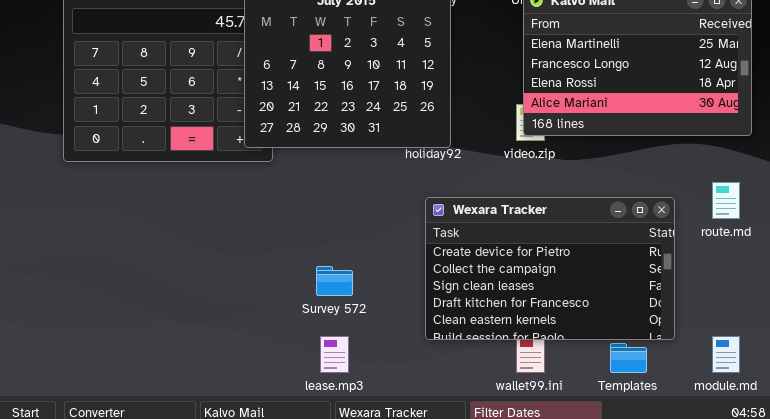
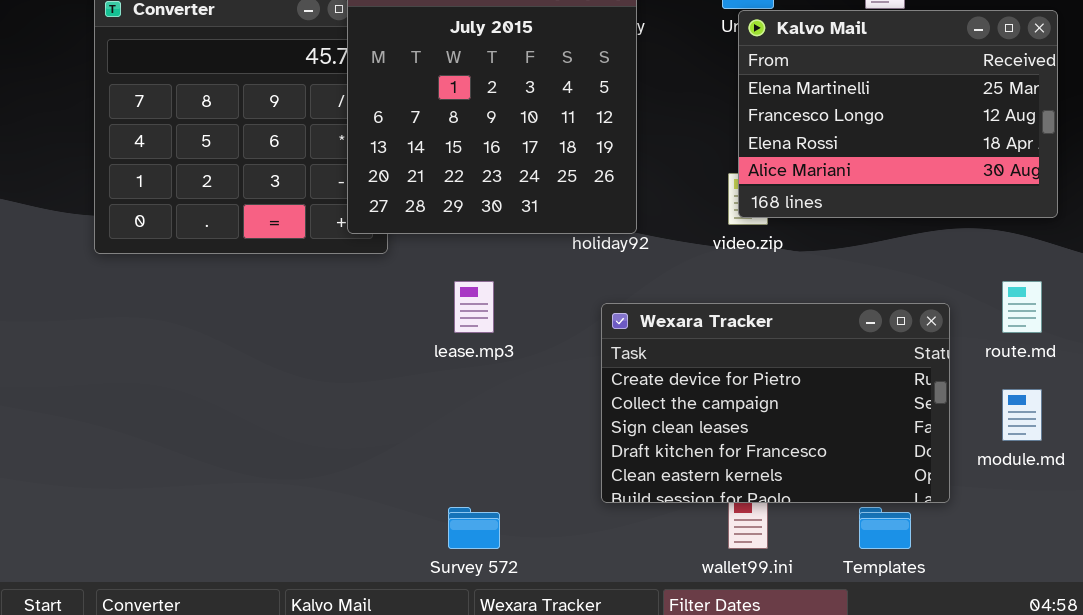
Survey 572: [316,266,353,296] -> [448,507,500,549], moved
lease.mp3: [320,336,349,373] -> [454,281,494,333], moved
module.md: [712,336,740,373] -> [1002,389,1042,441], moved

